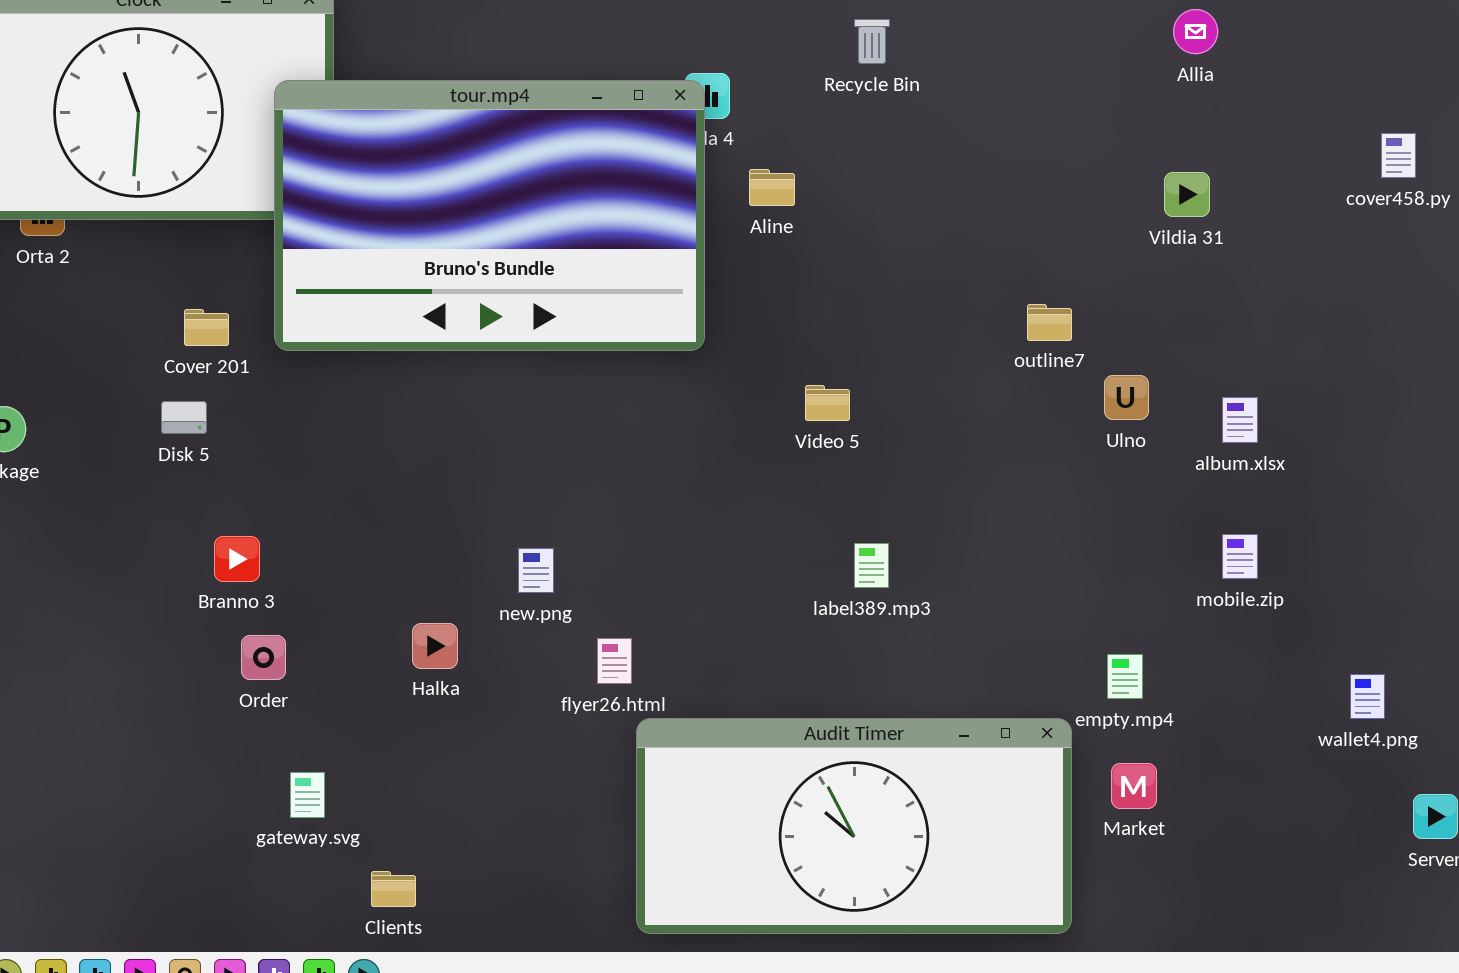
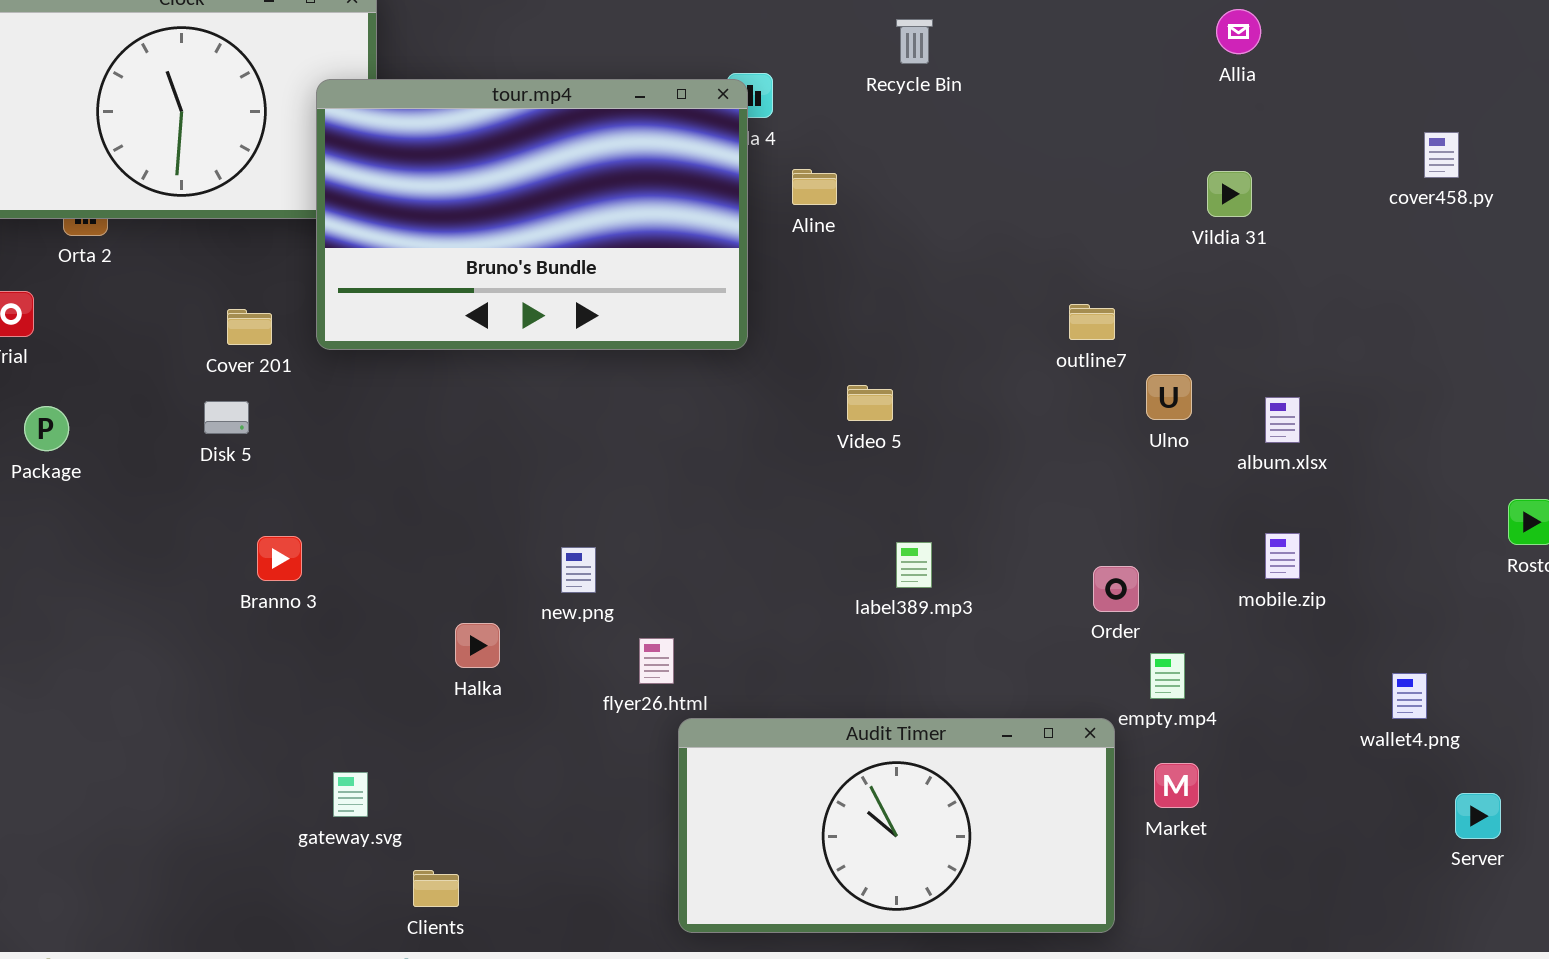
Order: [241,635,286,680] -> [1093,566,1139,612], moved

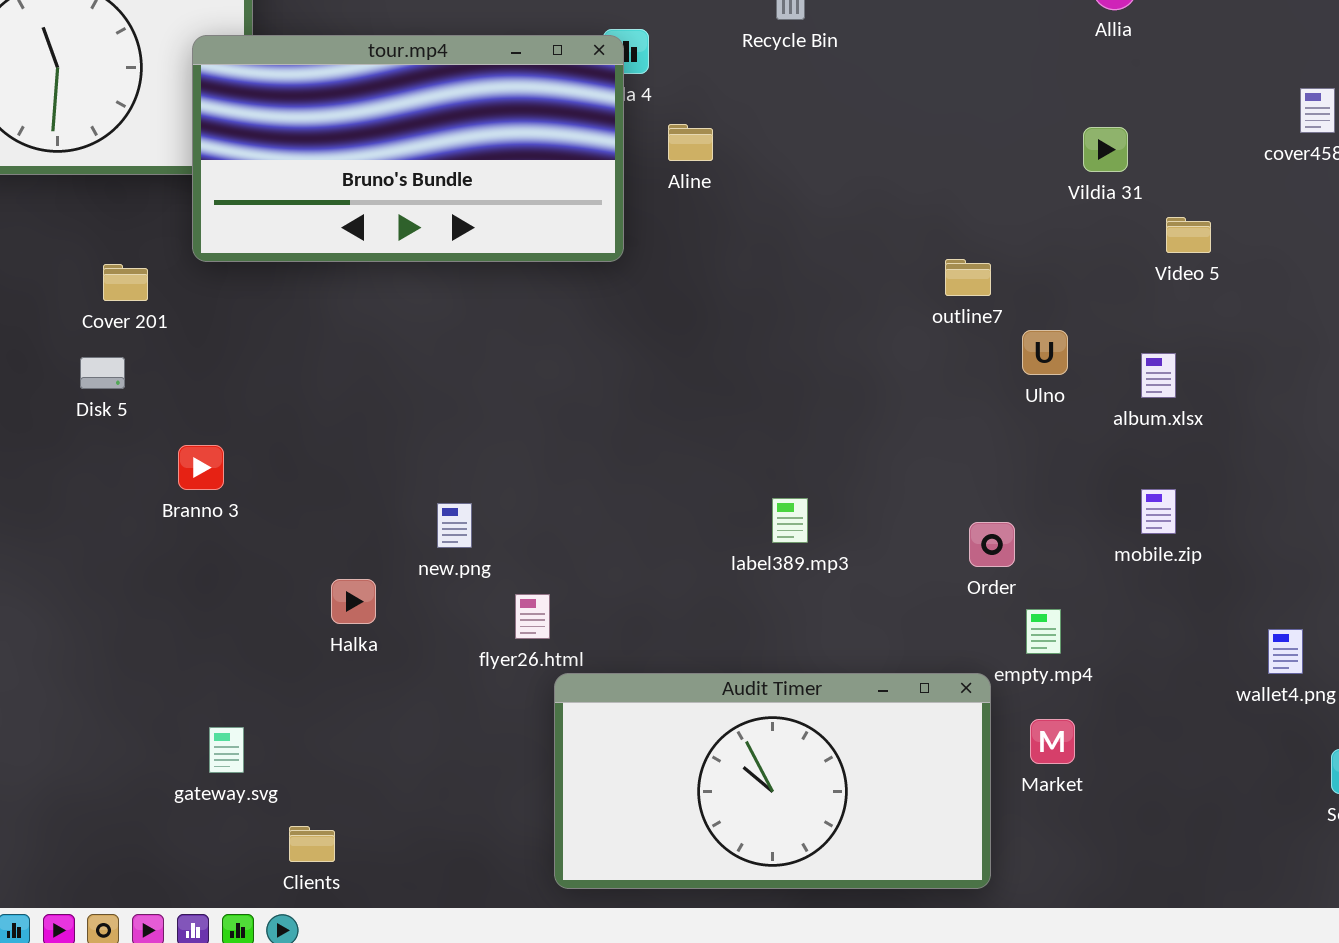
tour.mp4: [316,79,748,350] -> [192,35,624,262], resized
Video 5: [847,385,893,421] -> [1166,217,1211,253], moved
Branno 3: [257,536,302,581] -> [178,445,224,490], moved

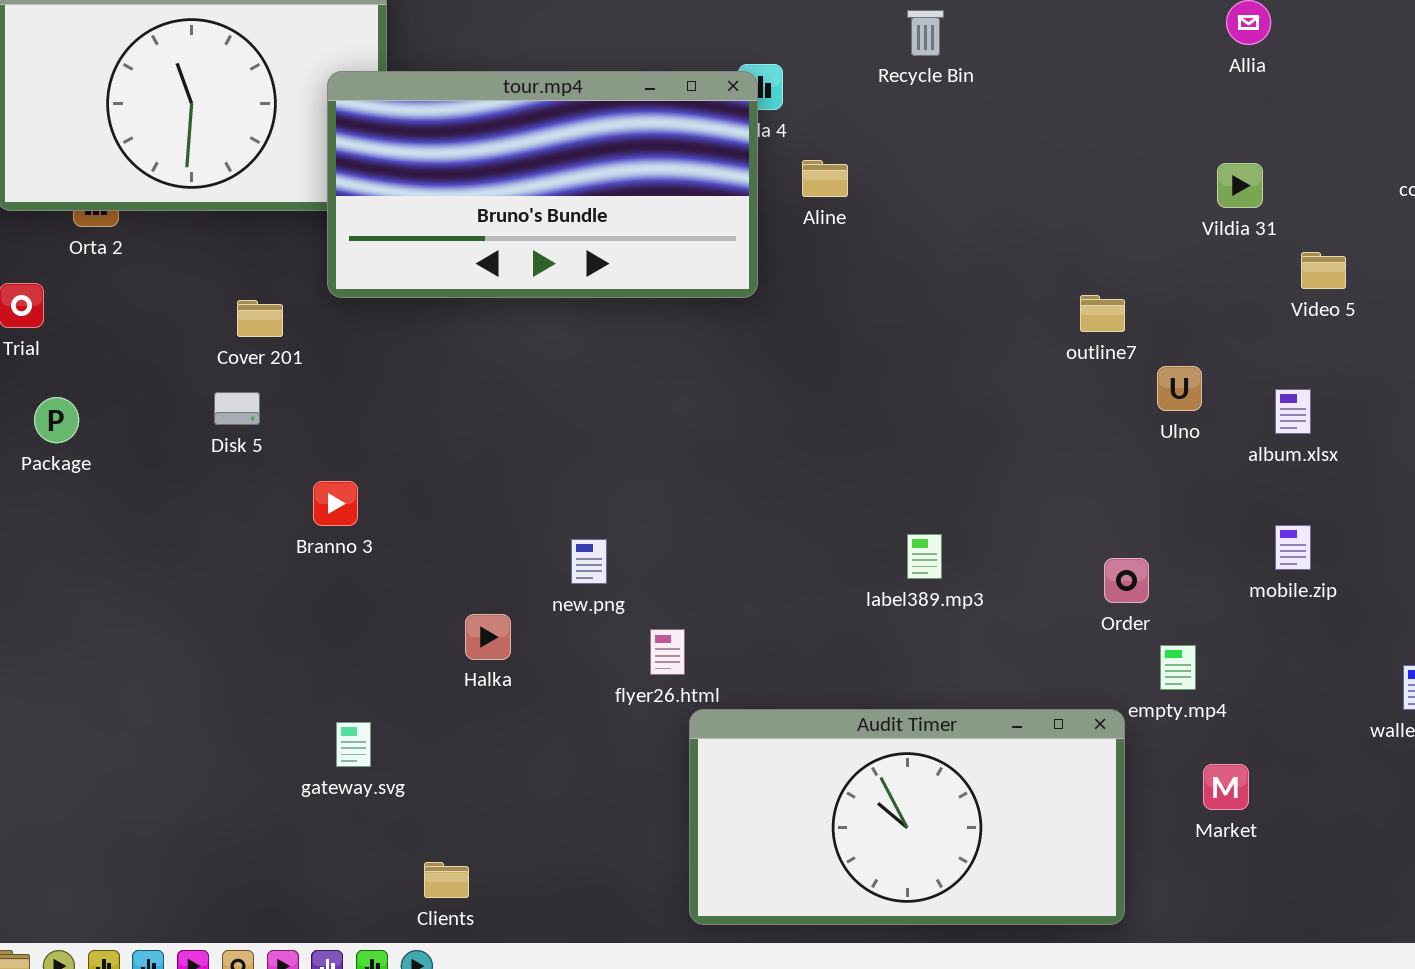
Market: [1030,719,1075,764] -> [1203,764,1249,810], moved
gateway.svg: [209,727,244,773] -> [336,722,371,767], moved

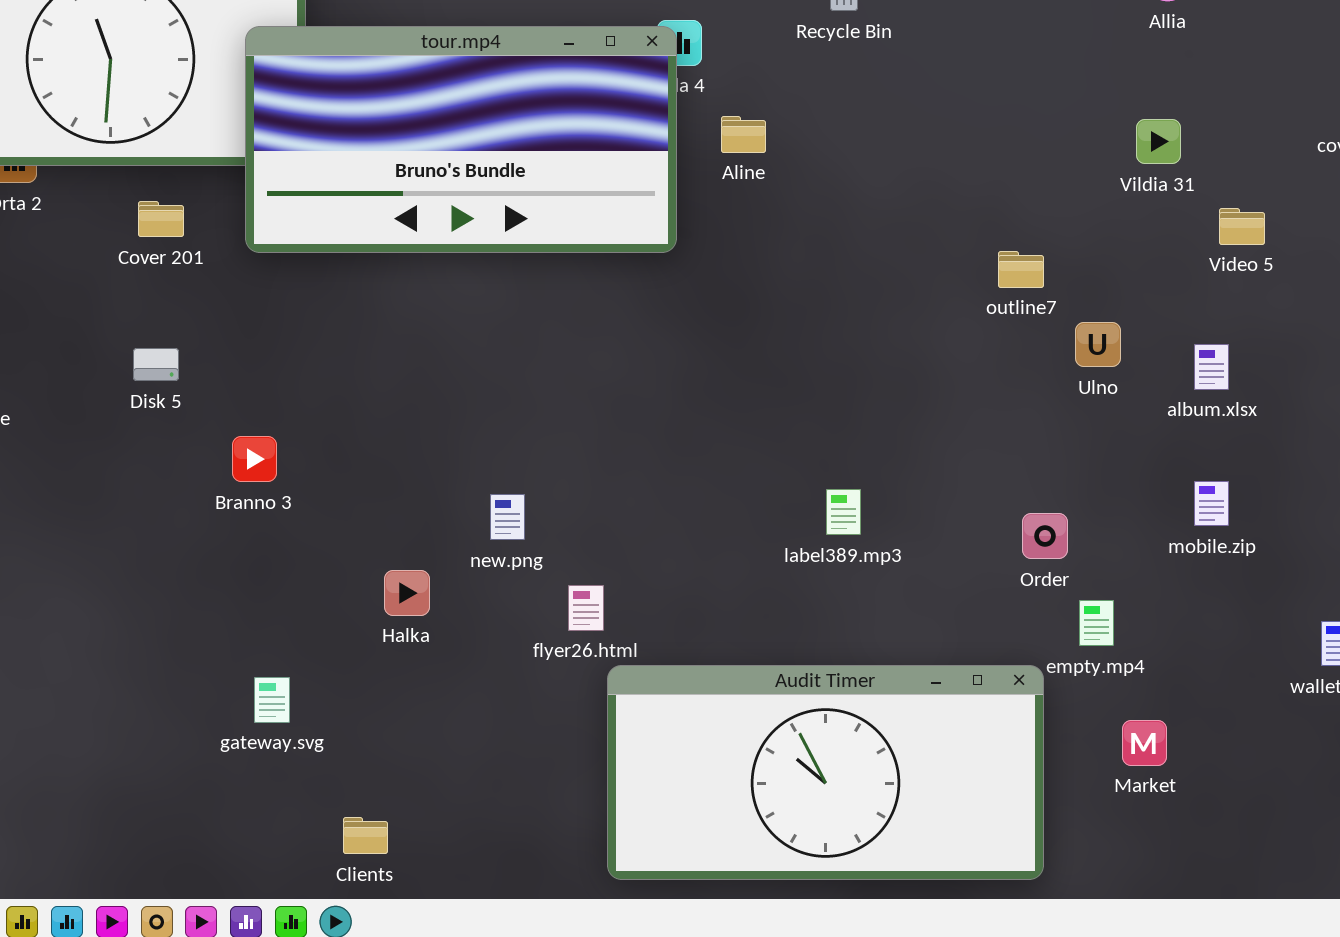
Cover 201: [237,300,283,337] -> [138,201,184,237], moved

